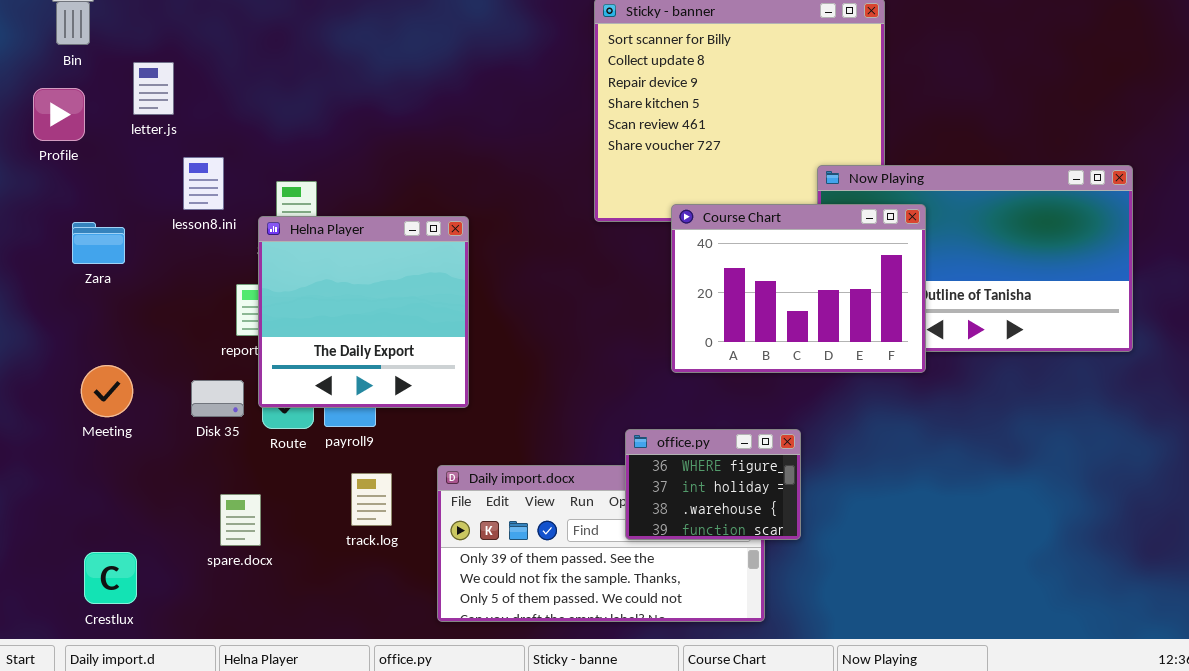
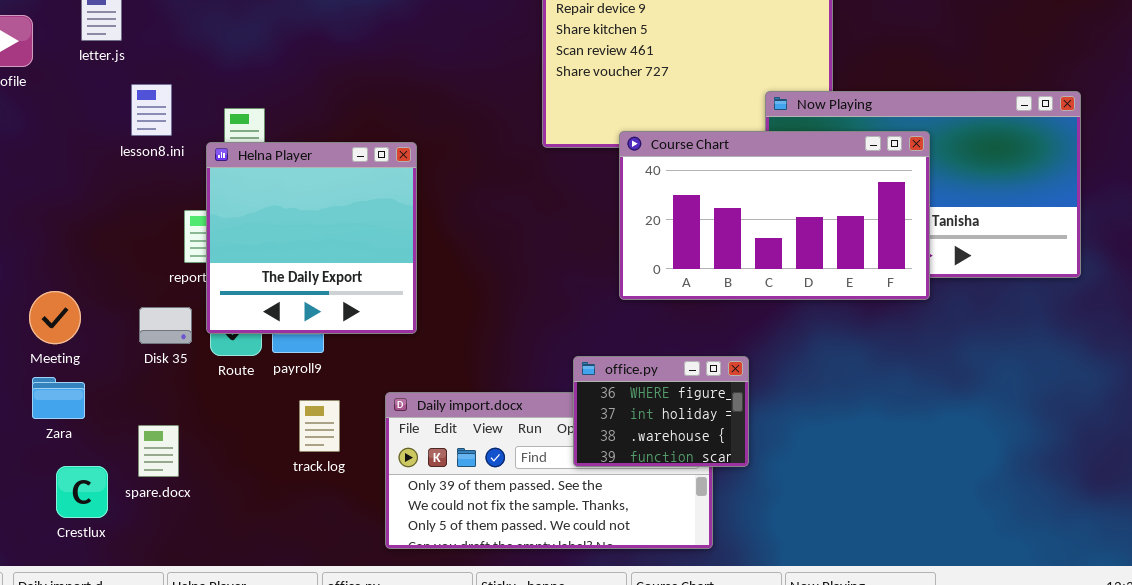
Course Chart: [671,204,926,373] -> [619,131,930,300], resized
Zara: [72,222,125,264] -> [32,377,85,419], moved
spare.docx: [220,494,261,546] -> [138,425,179,477], moved
Crestlux: [84,552,137,604] -> [56,466,108,518], moved

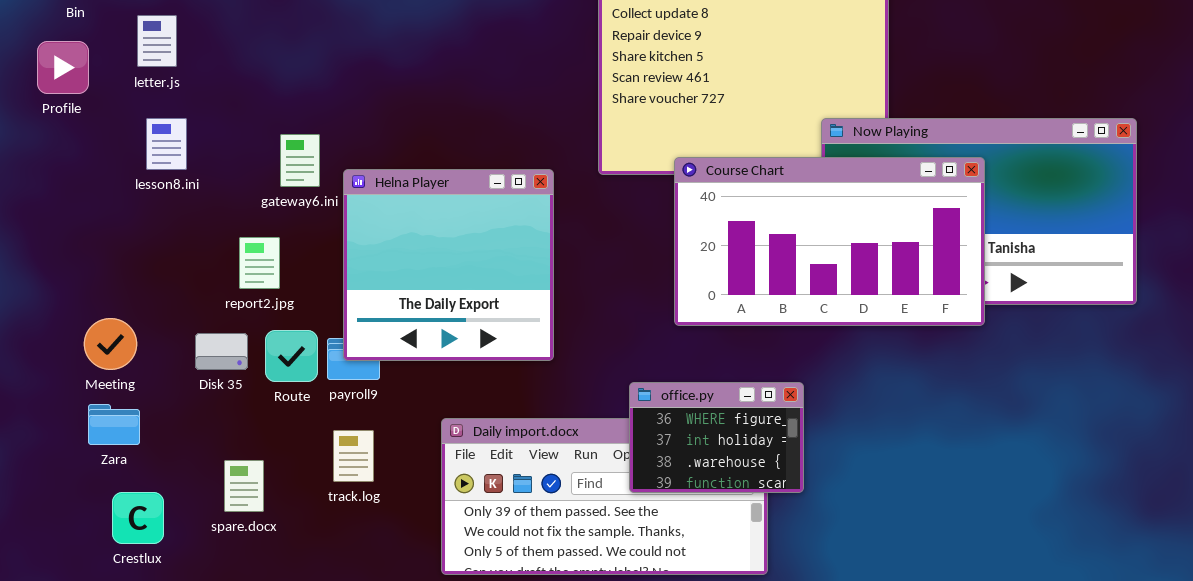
lesson8.ini: [131,84,172,136] -> [146,118,187,170], moved
Helna Player: [206,142,417,334] -> [343,169,554,361], moved
track.log: [299,400,340,452] -> [333,430,374,482], moved
spare.docx: [138,425,179,477] -> [224,460,264,512], moved

